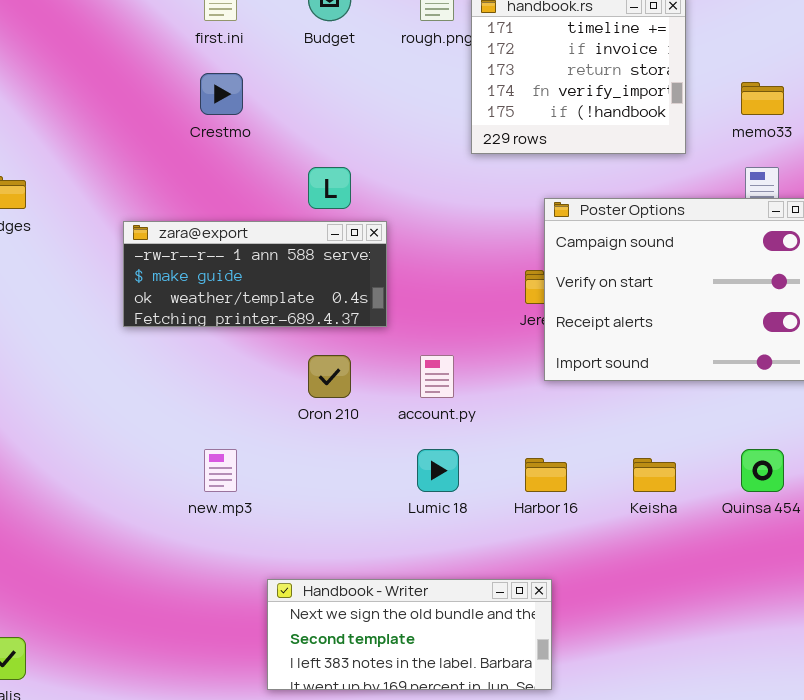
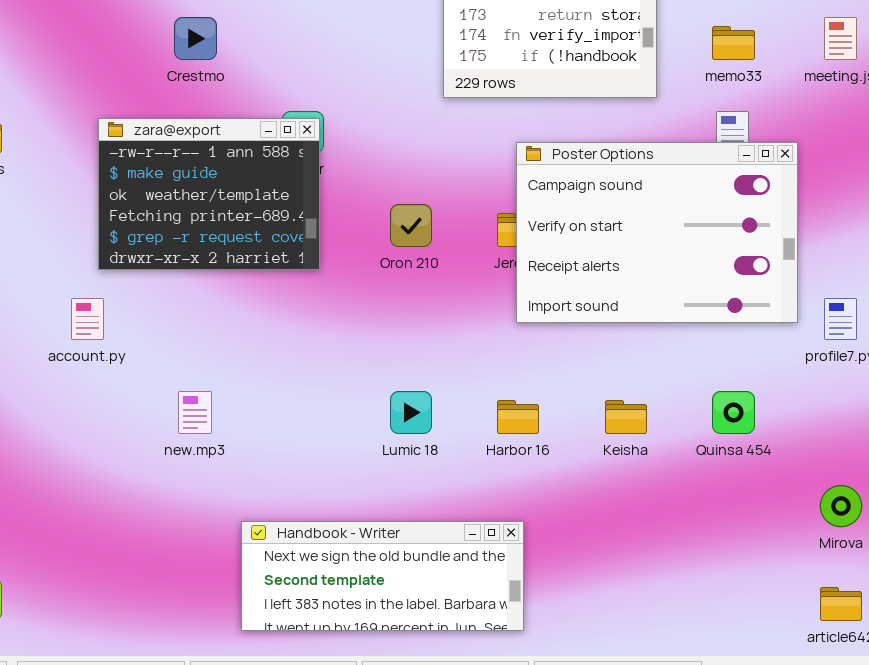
zara@export: [123,221,387,327] -> [98,118,320,270], resized
Oron 210: [308,355,351,398] -> [390,204,432,247], moved
account.py: [420,355,454,398] -> [71,298,104,340], moved

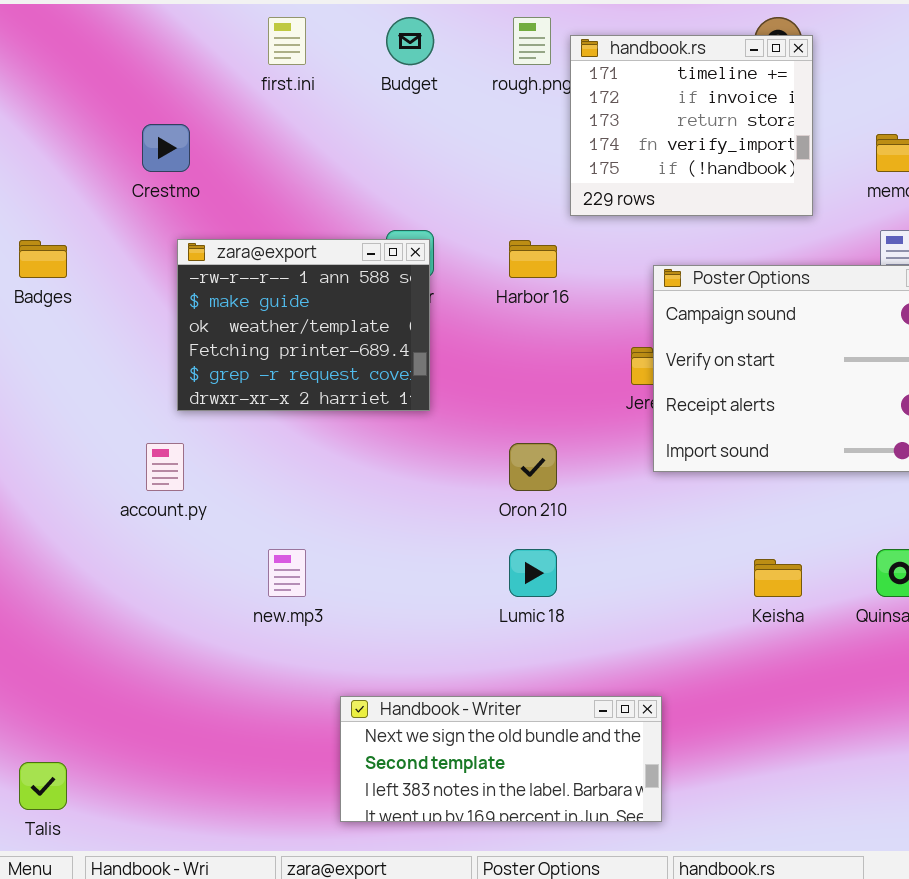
Crestmo: [174,17,217,60] -> [142,124,190,172], moved
Oron 210: [390,204,432,247] -> [509,443,557,491], moved
Harbor 16: [497,400,539,434] -> [509,240,557,278], moved

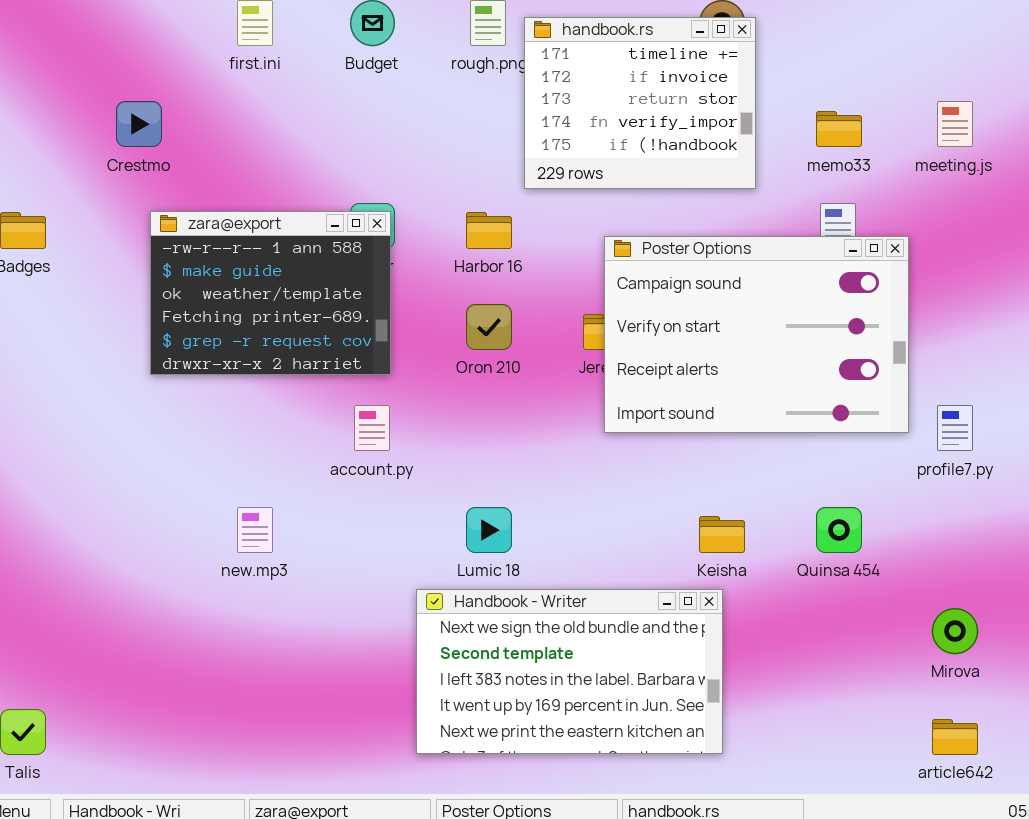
account.py: [146,443,184,491] -> [354,405,390,451], moved
Oron 210: [509,443,557,491] -> [466,304,512,350], moved
Handbook - Writer: [340,696,662,822] -> [416,589,723,754], moved, resized

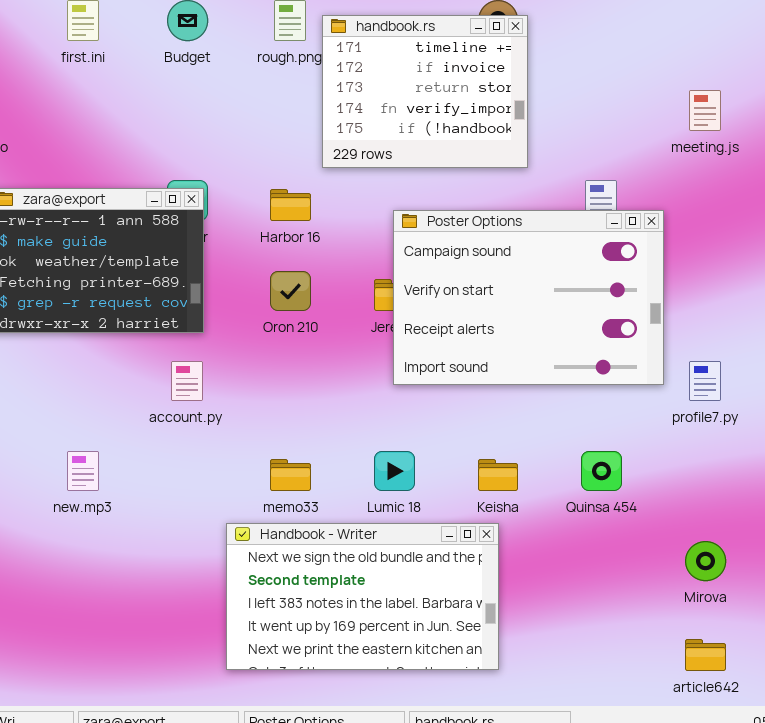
memo33: [816,111,862,147] -> [270,459,311,491], moved
Lumic 18: [466,507,512,553] -> [374,451,415,491], moved

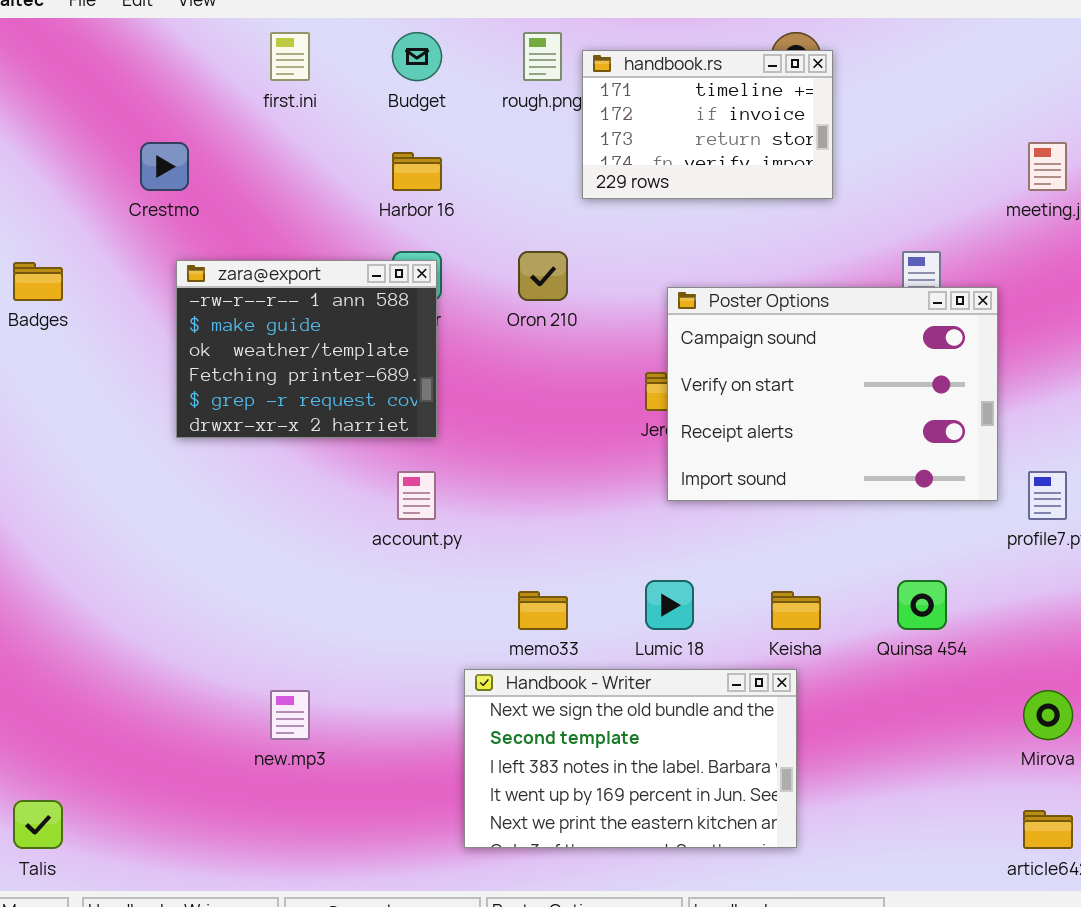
handbook.rs: [322,15,528,168] -> [582,50,833,199], resized
Harbor 16: [270,189,311,221] -> [392,152,442,191], moved
Oron 210: [270,271,311,311] -> [518,251,568,301], moved
new.mp3: [67,451,99,491] -> [270,690,310,740], moved

